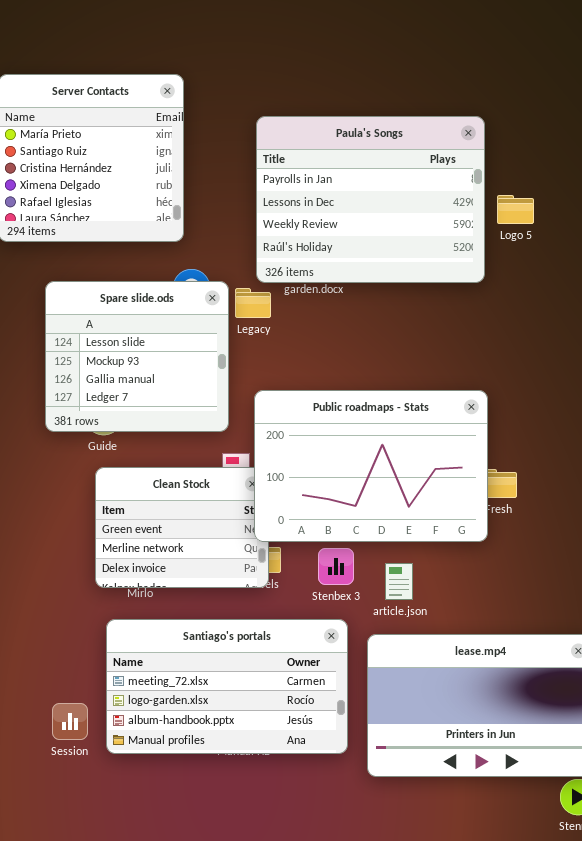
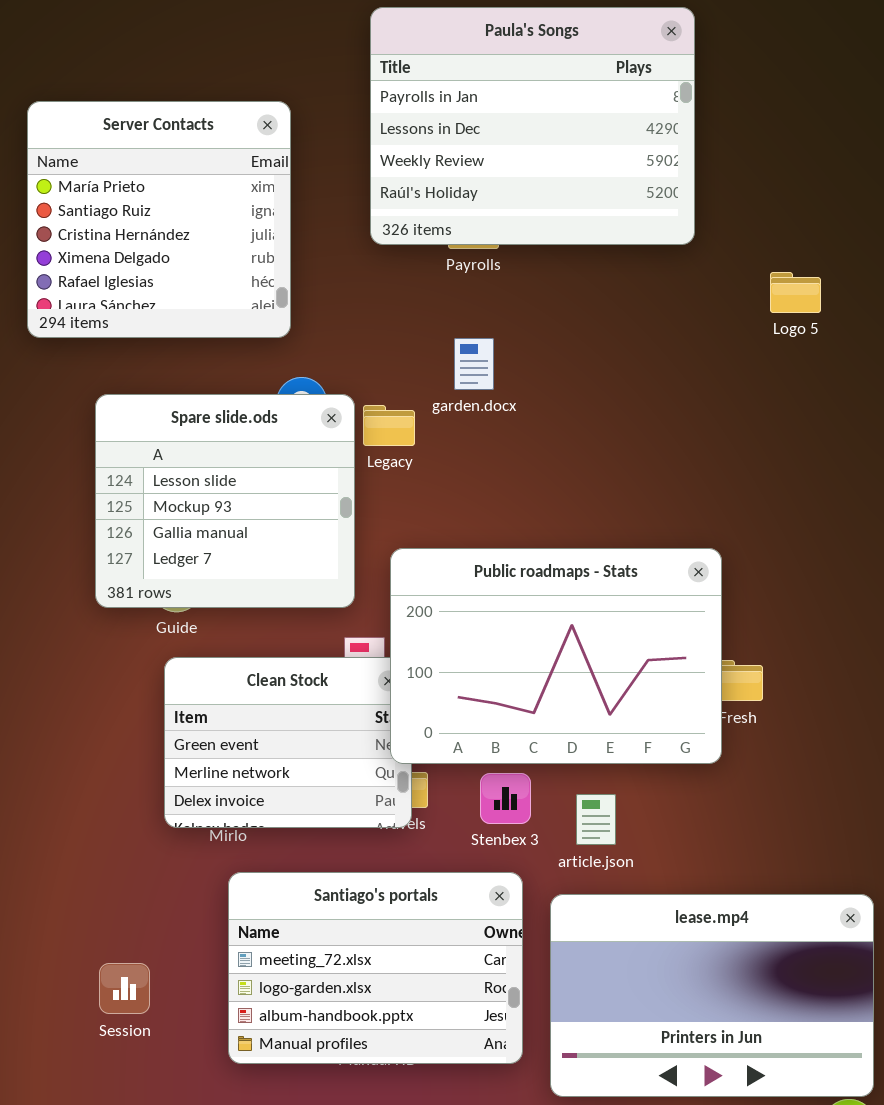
Paula's Songs: [256,116,485,283] -> [370,7,695,245], moved
Logo 5: [497,195,534,224] -> [770,272,821,313], moved
Santiago's portals: [106,619,348,754] -> [228,872,523,1064], resized
Session: [52,703,88,740] -> [99,963,150,1014], moved

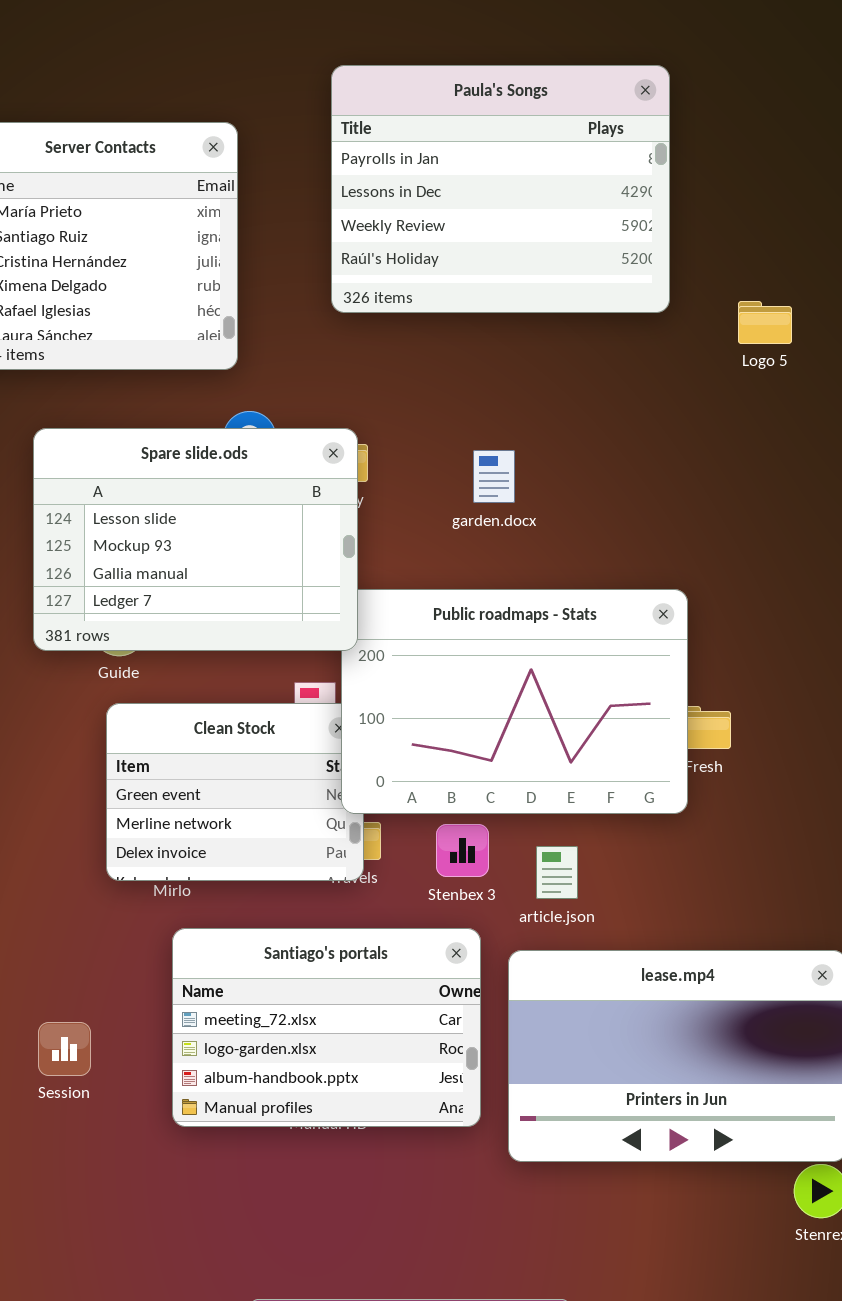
Paula's Songs: [370,7,695,245] -> [331,65,670,313], moved
garden.docx: [454,338,494,390] -> [473,450,515,503], moved
Spare slide.ods: [95,394,355,608] -> [33,428,358,651], resized

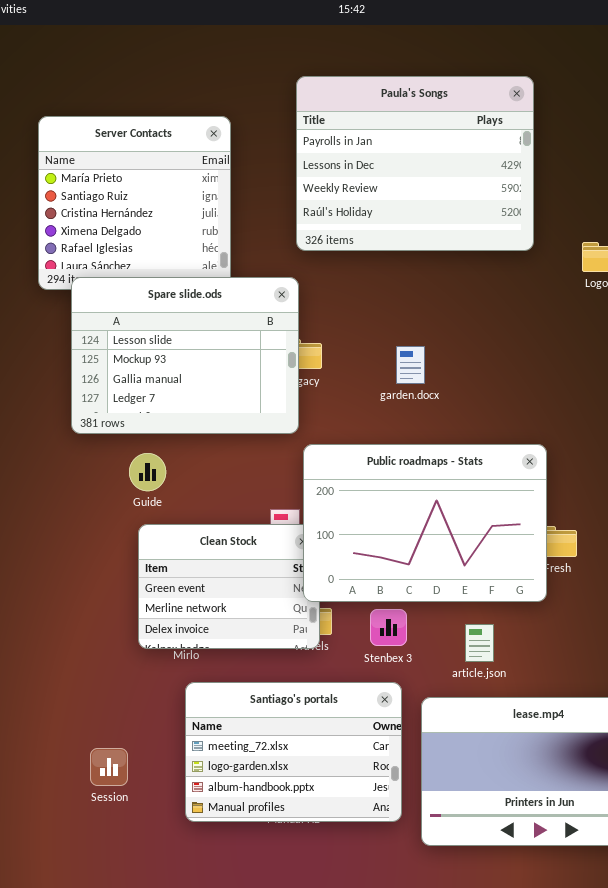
Spare slide.ods: [33,428,358,651] -> [71,277,299,434], moved
article.json: [536,846,578,899] -> [465,624,494,662], moved

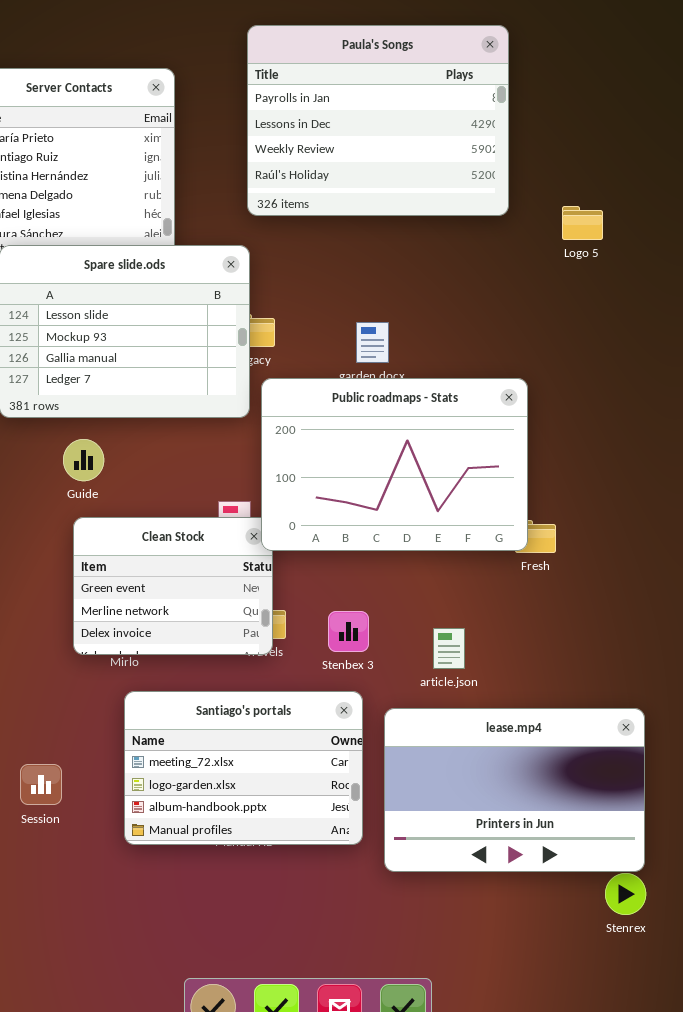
Public roadmaps - Stats: [303,444,547,602] -> [261,378,528,551], moved

